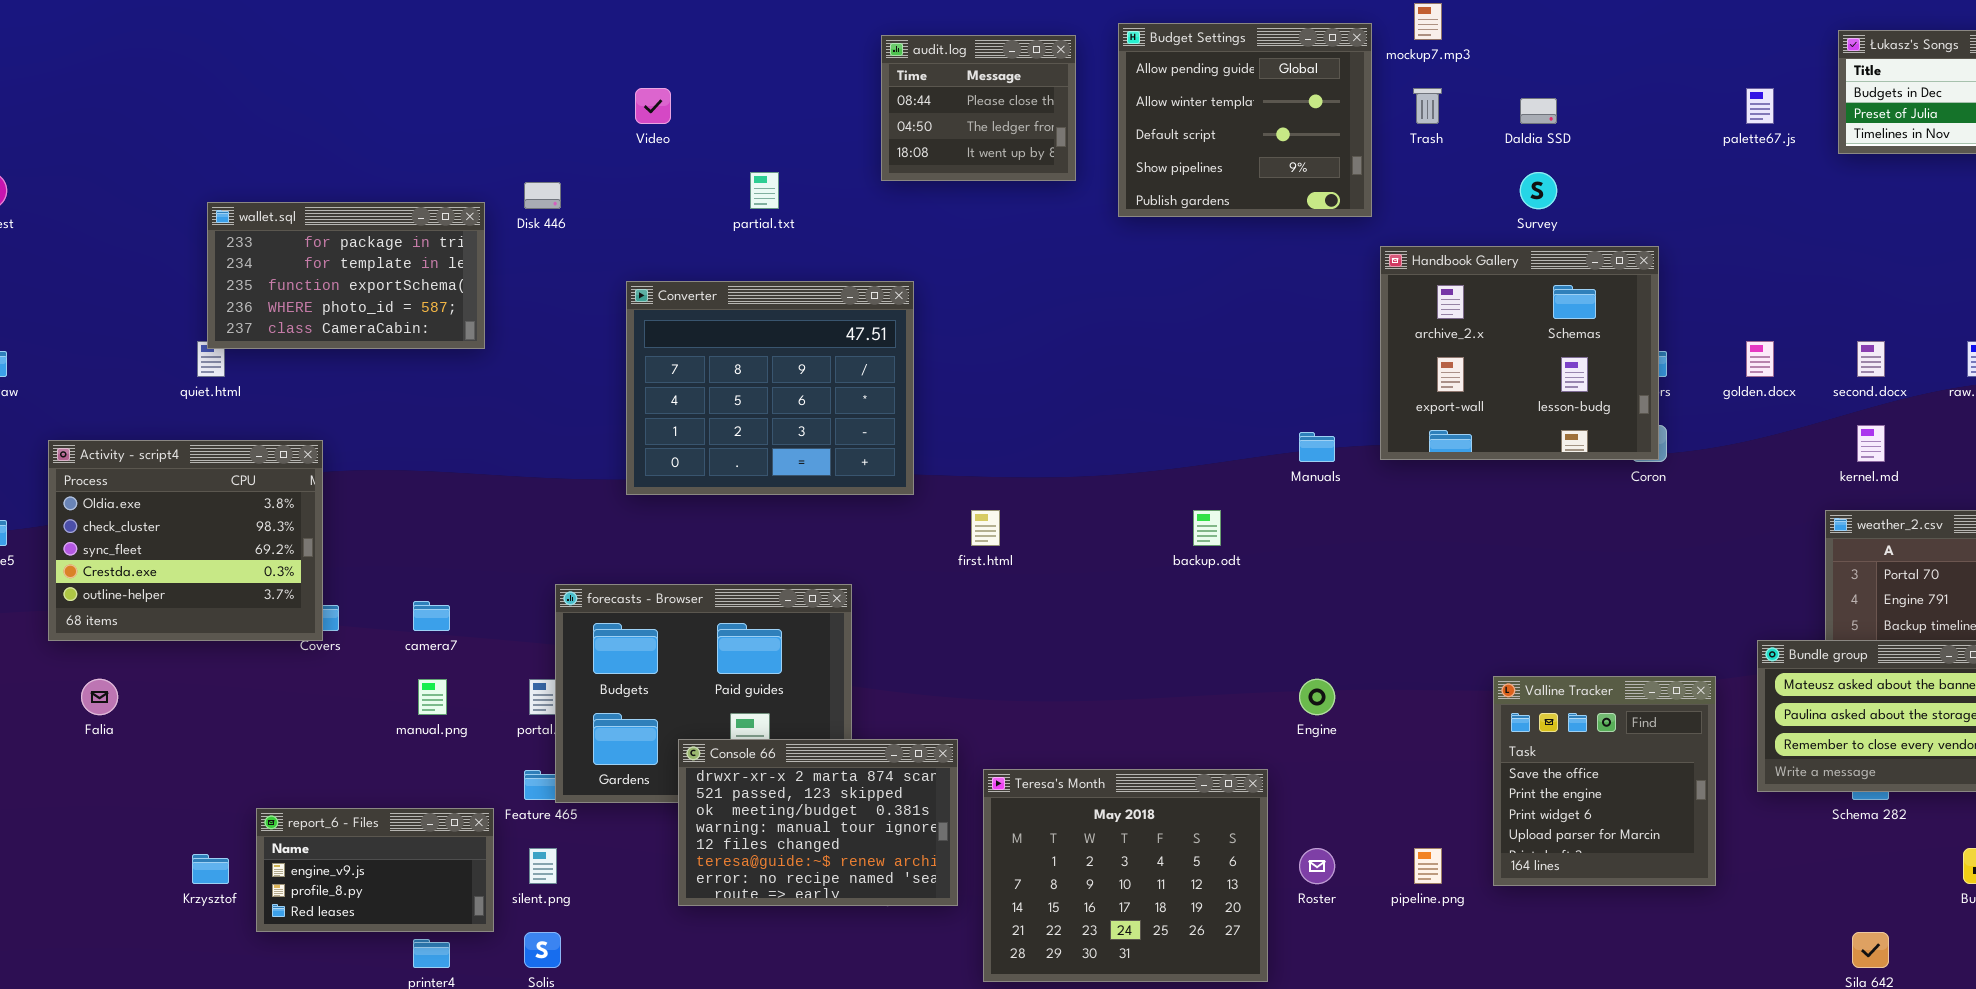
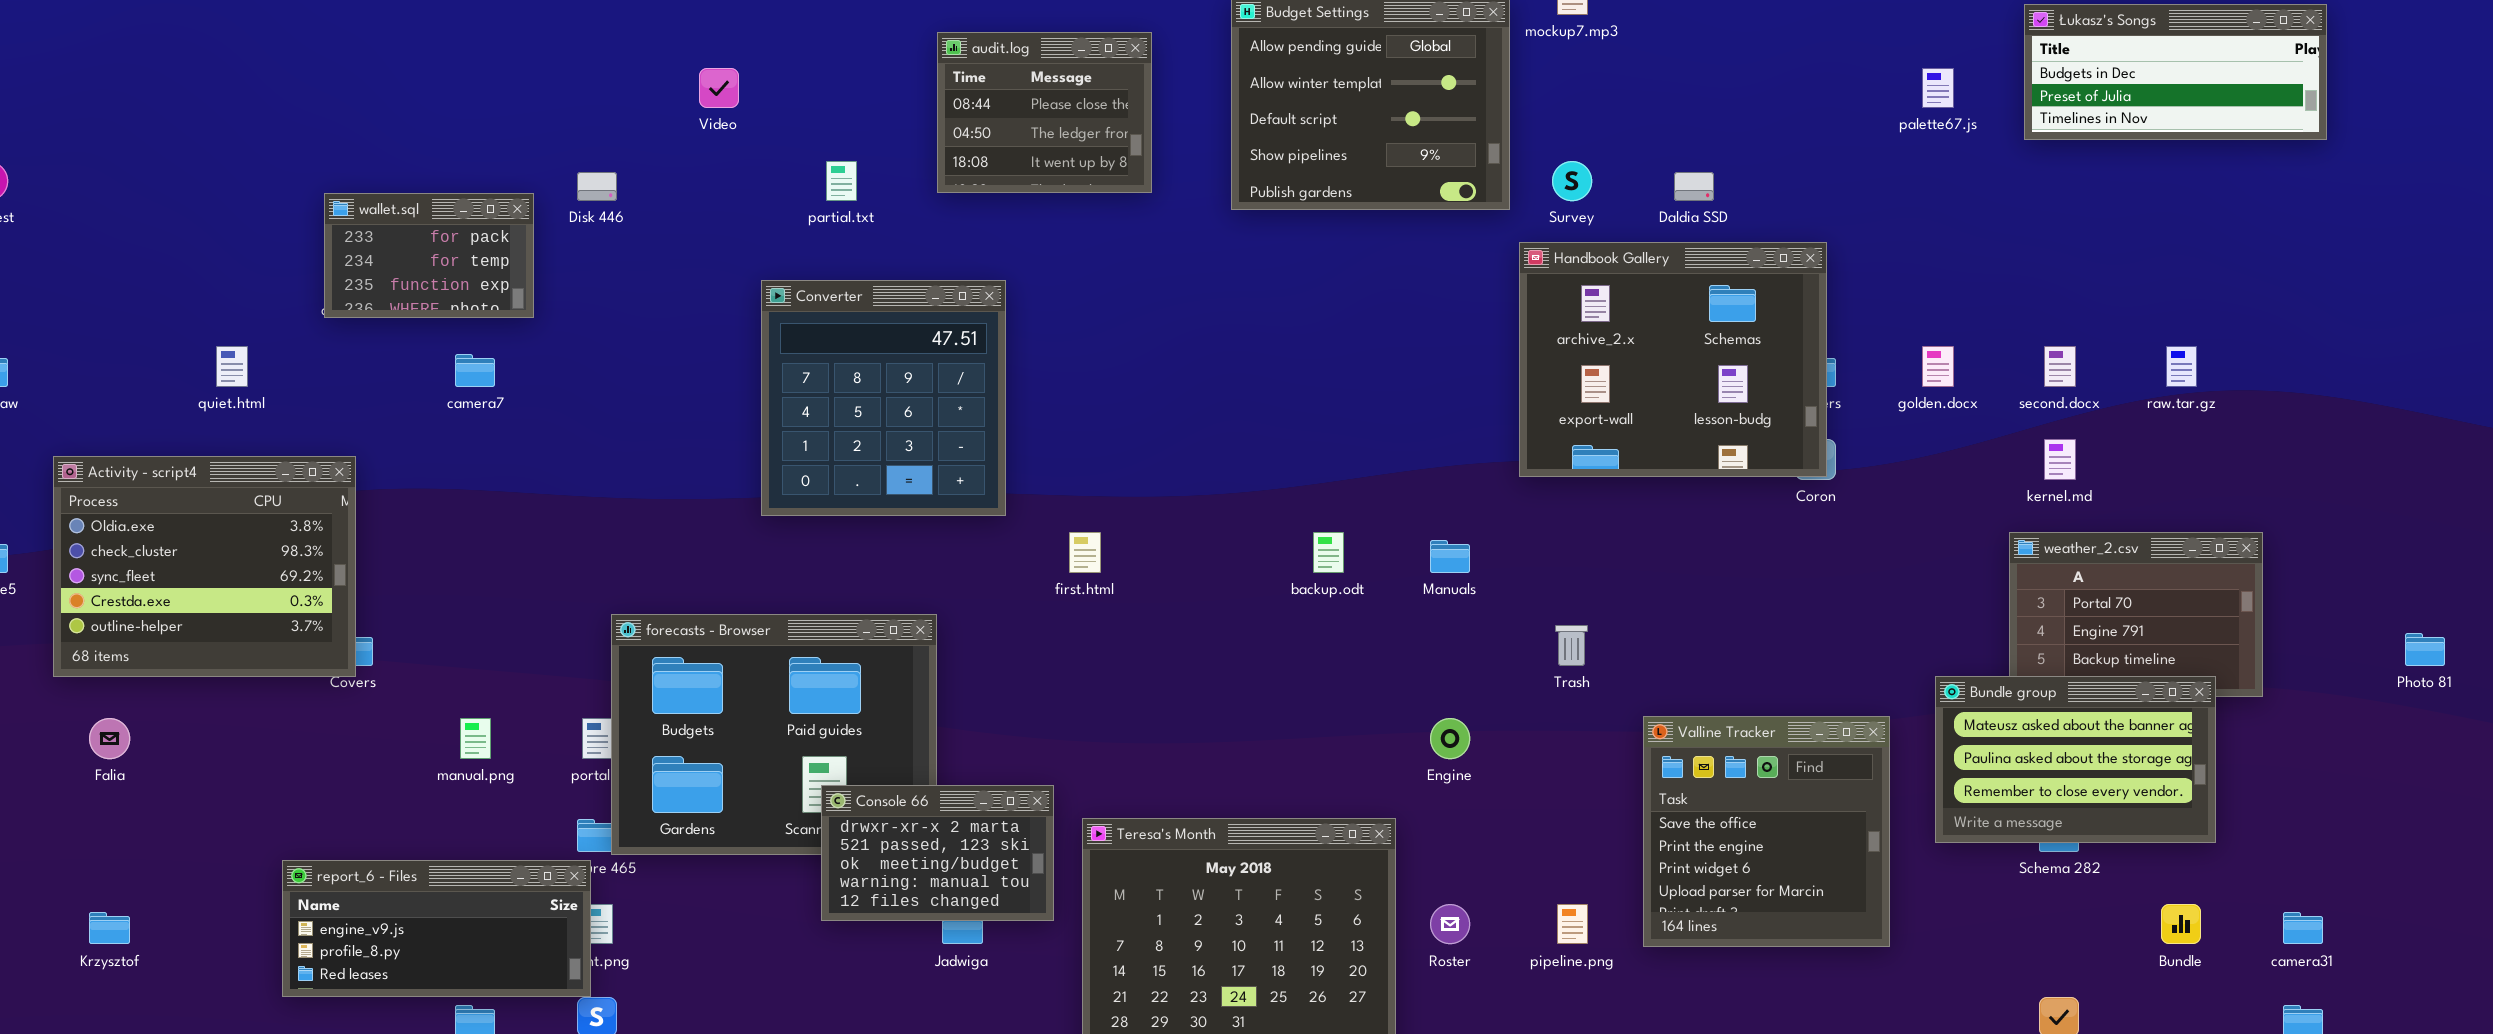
audit.log: [881,35,1076,181] -> [937,32,1152,193], moved
Trash: [1413,88,1442,124] -> [1555,625,1588,666], moved
Daldia SSD: [1520,98,1557,124] -> [1674,172,1714,201], moved
Survey: [1520,172,1557,209] -> [1552,161,1592,201], moved
wallet.sql: [207,202,485,349] -> [324,193,534,318], resized
Converter: [626,281,914,495] -> [761,280,1006,516], resized
Manuals: [1299,432,1335,462] -> [1430,540,1470,573], moved
camera7: [413,601,450,631] -> [455,354,495,387], moved
Console 66: [678,739,958,906] -> [821,785,1054,921], resized
report_6 - Files: [256,808,494,932] -> [282,860,591,997], resized
Krzysztof: [192,854,229,884] -> [89,912,130,944], moved

